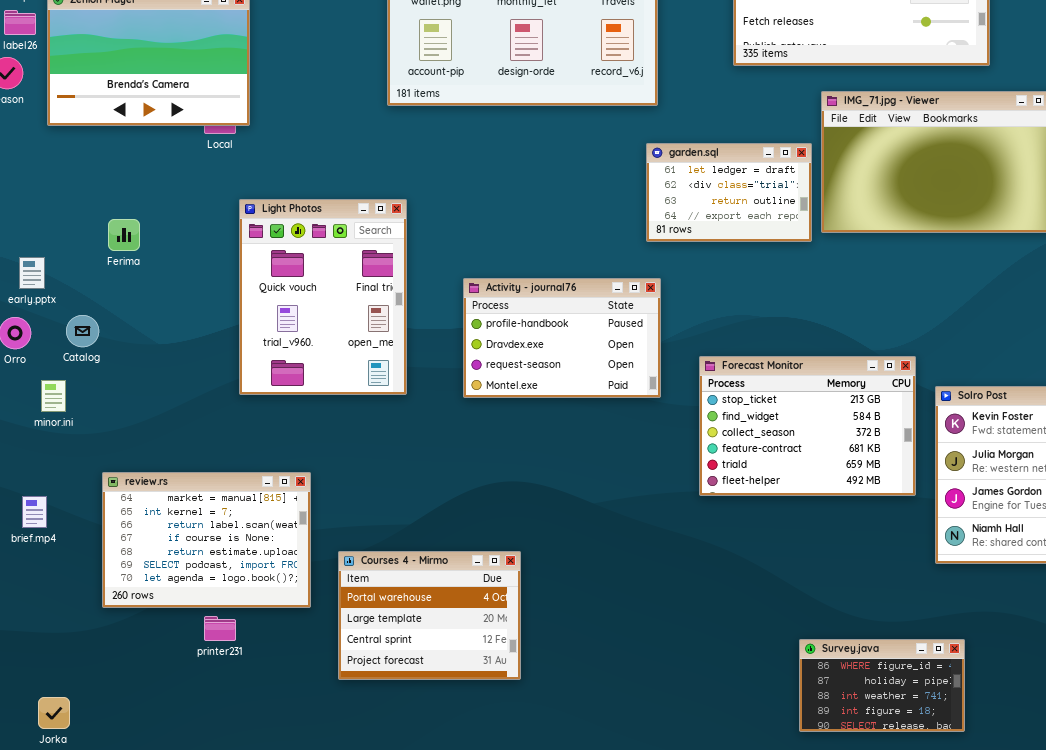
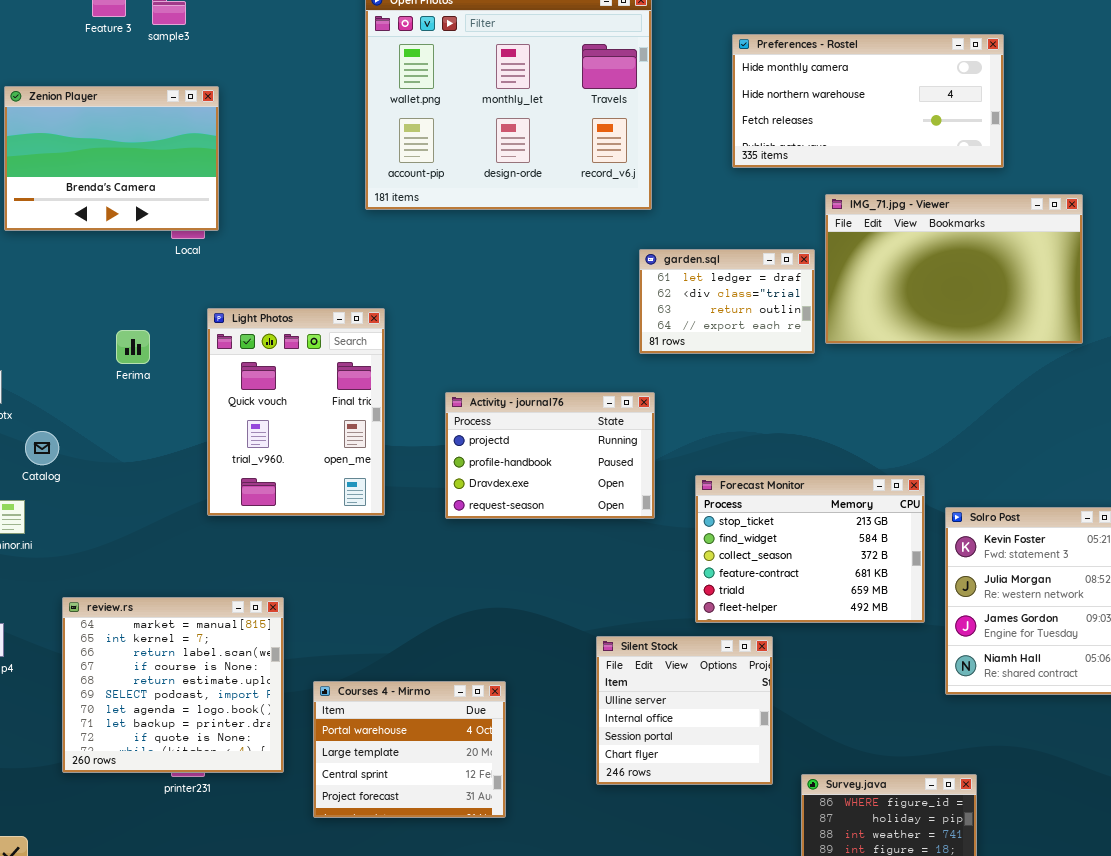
Ferima: [108,219,140,251] -> [116,330,150,364], moved
Activity - journal76: [463,278,661,398] -> [445,392,655,519], scrolled up 1 row
review.rs: [102,472,311,608] -> [62,597,284,773], resized
Silent Stock: none -> [596,636,773,785], opened

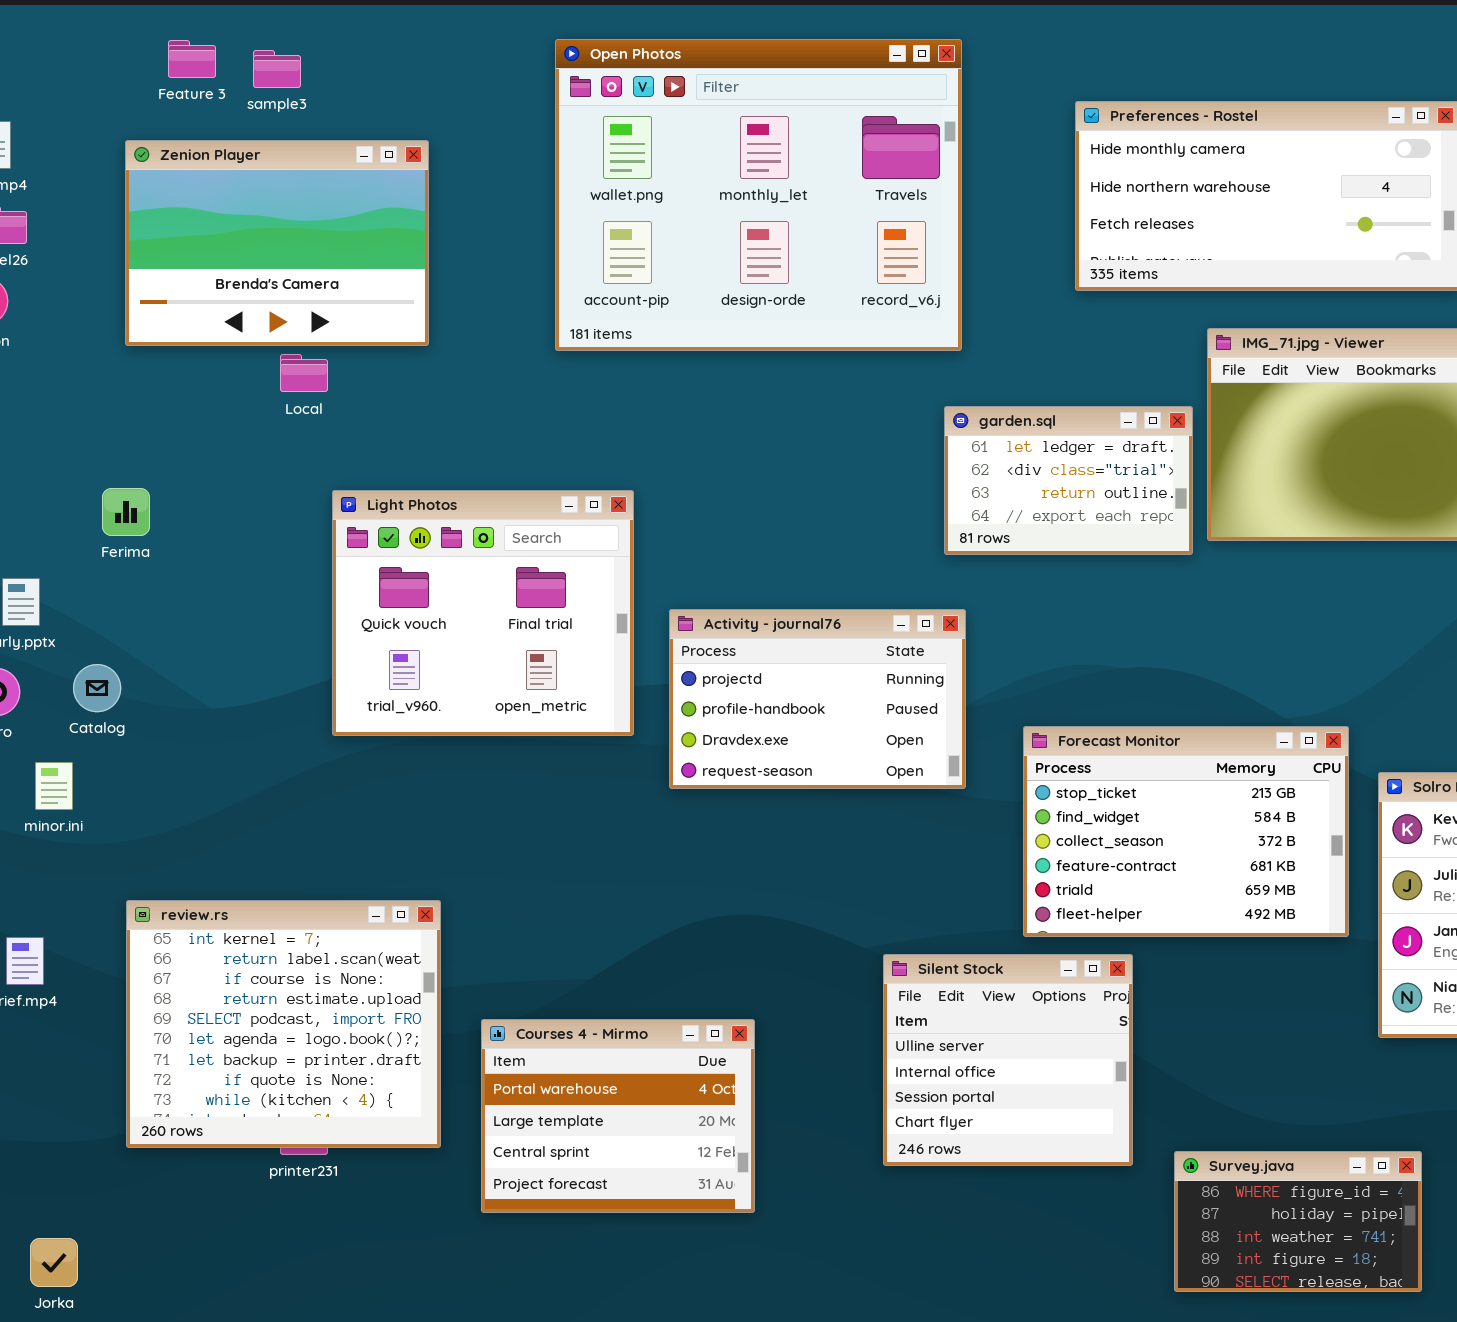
Zenion Player: [4,86,219,231] -> [125,140,429,346], moved
Light Photos: [207,308,385,516] -> [332,490,634,736], resized
Ferima: [116,330,150,364] -> [102,488,150,536], moved
review.rs: [62,597,284,773] -> [126,900,441,1148], scrolled down 1 row

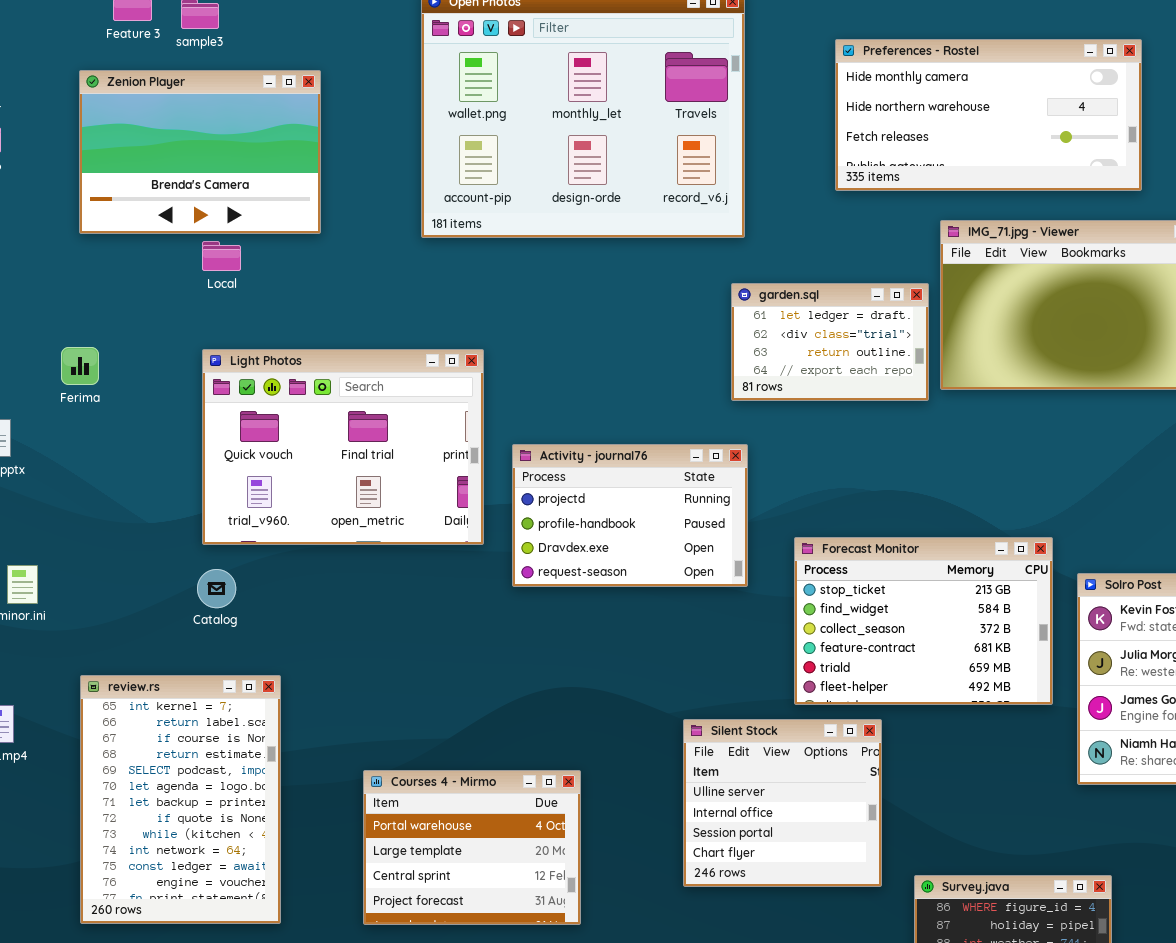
Light Photos: [332,490,634,736] -> [202,349,484,545], resized
Catalog: [73,664,121,712] -> [197,569,236,608], moved
review.rs: [126,900,441,1148] -> [80,675,281,924], resized

